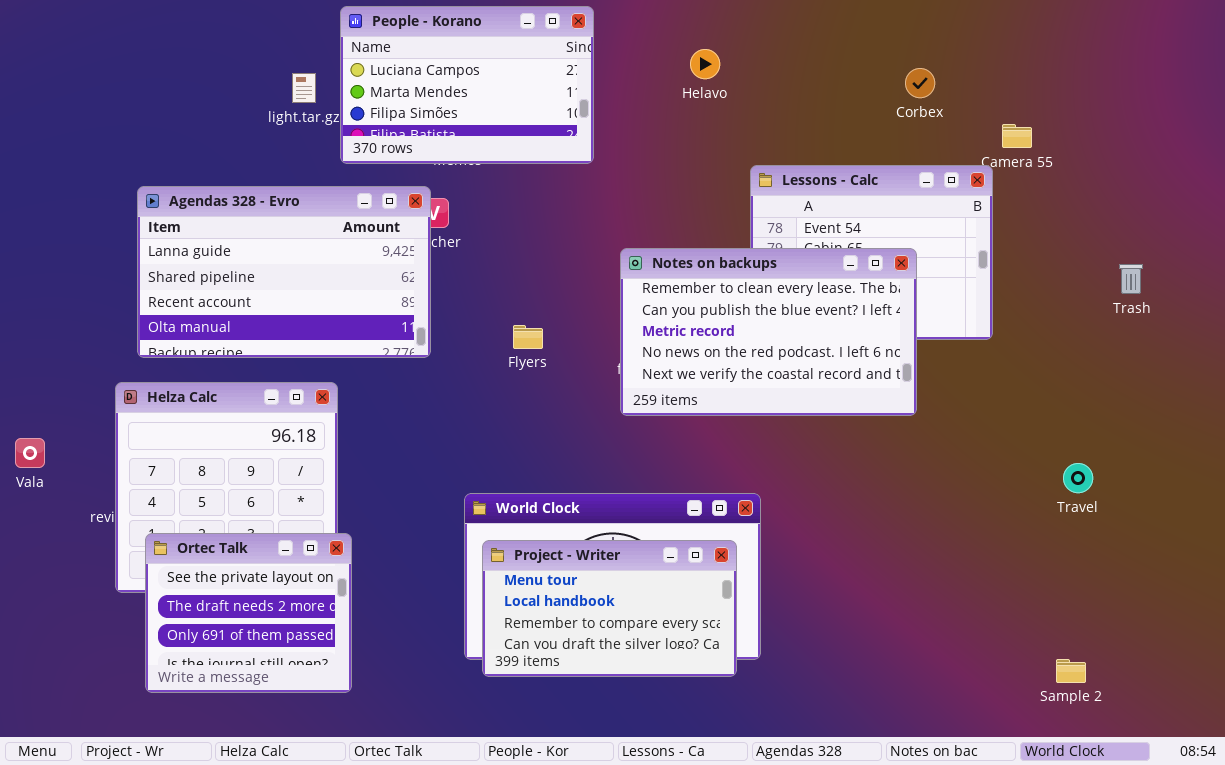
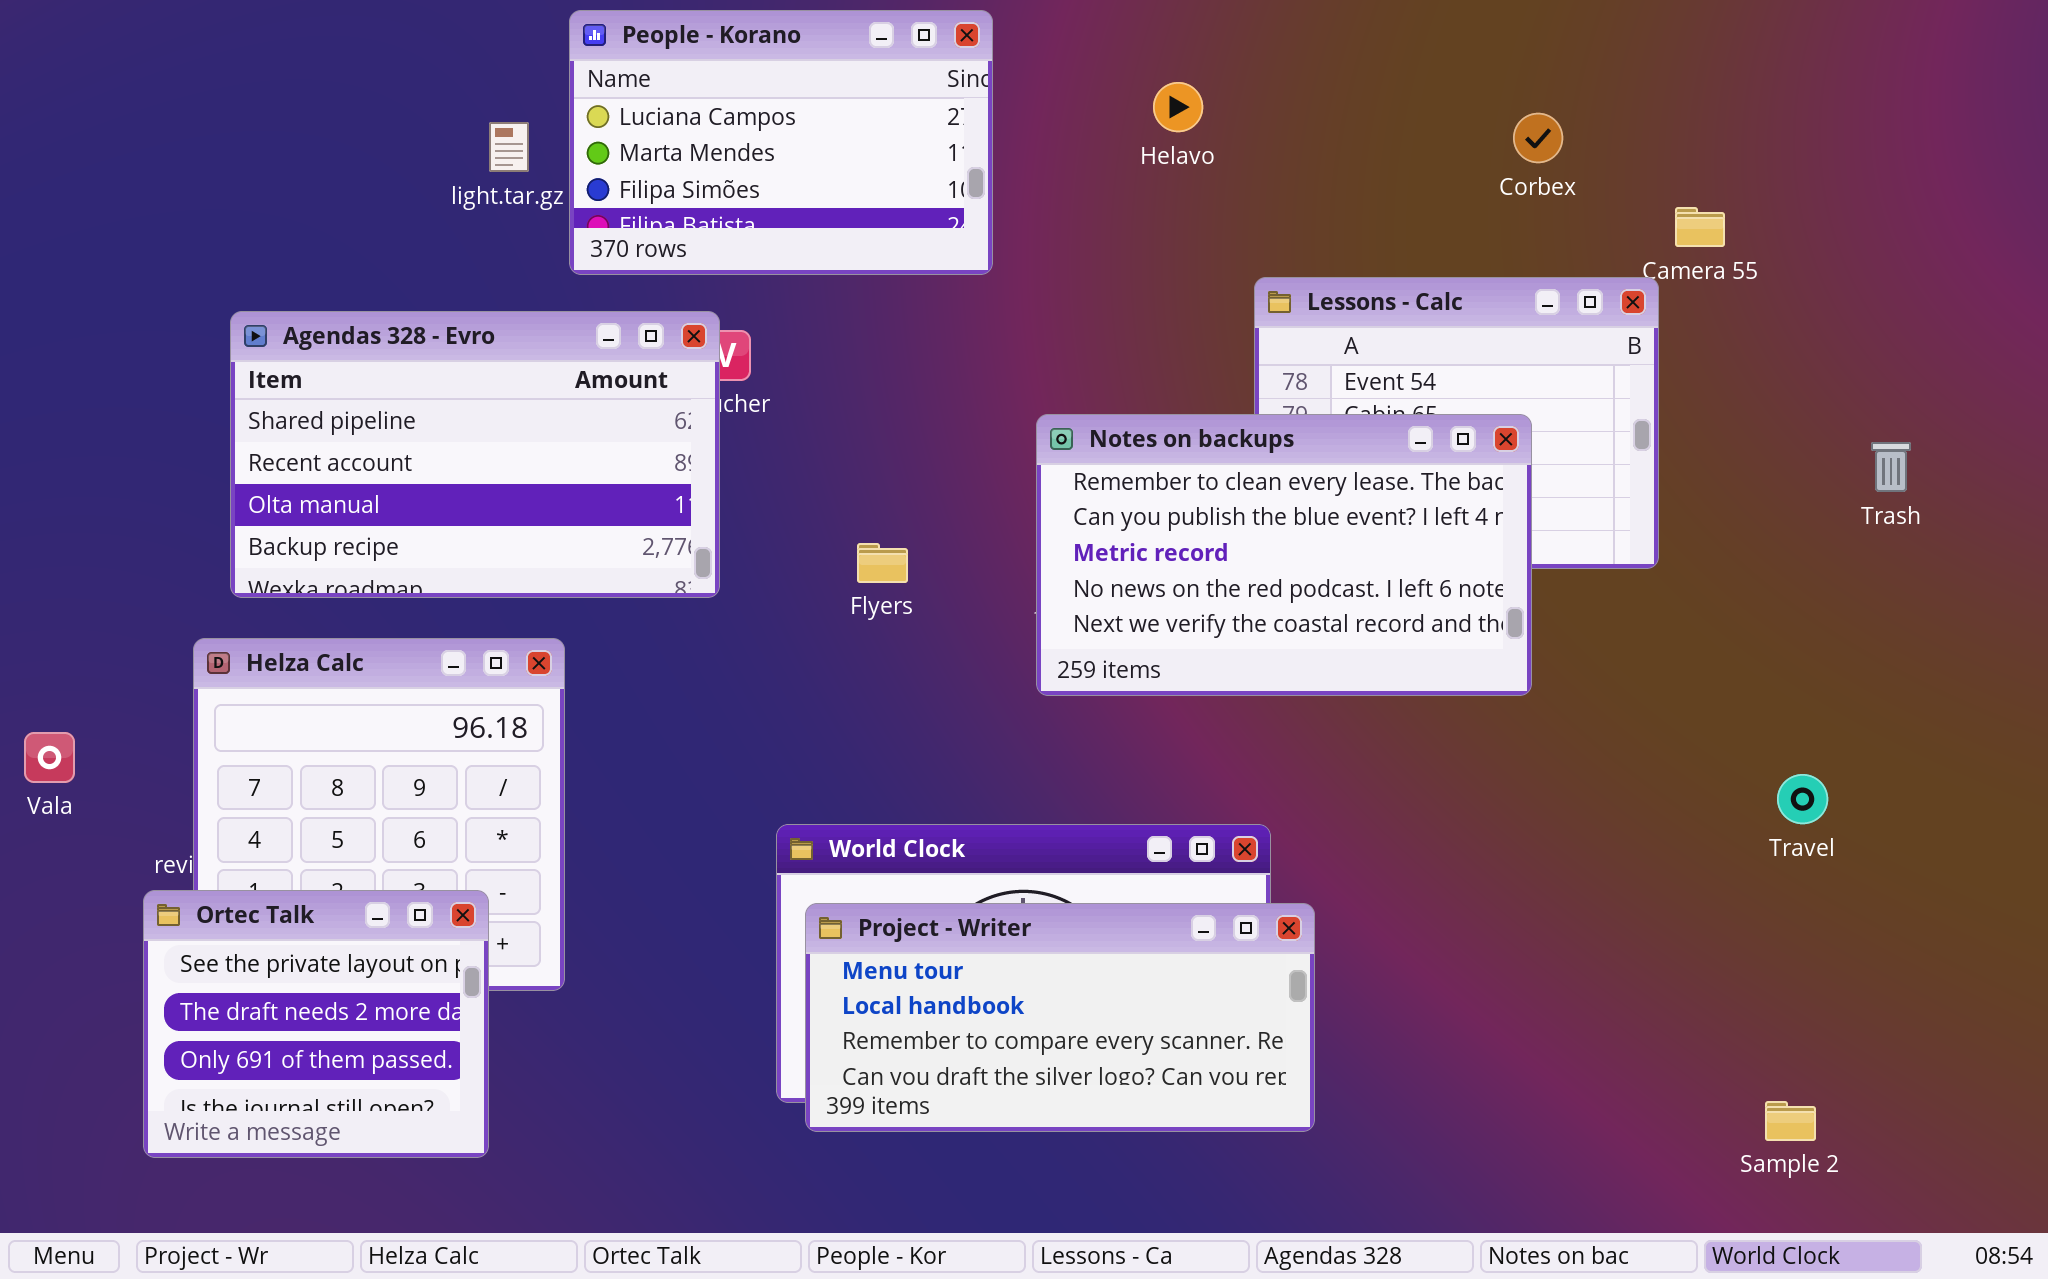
Agendas 328 - Evro: [137,186,431,358] -> [230,311,720,598], scrolled down 1 row
Ortec Talk: [145,533,352,693] -> [143,890,489,1158], moved
Project - Writer: [482,540,737,677] -> [805,903,1315,1132], resized

